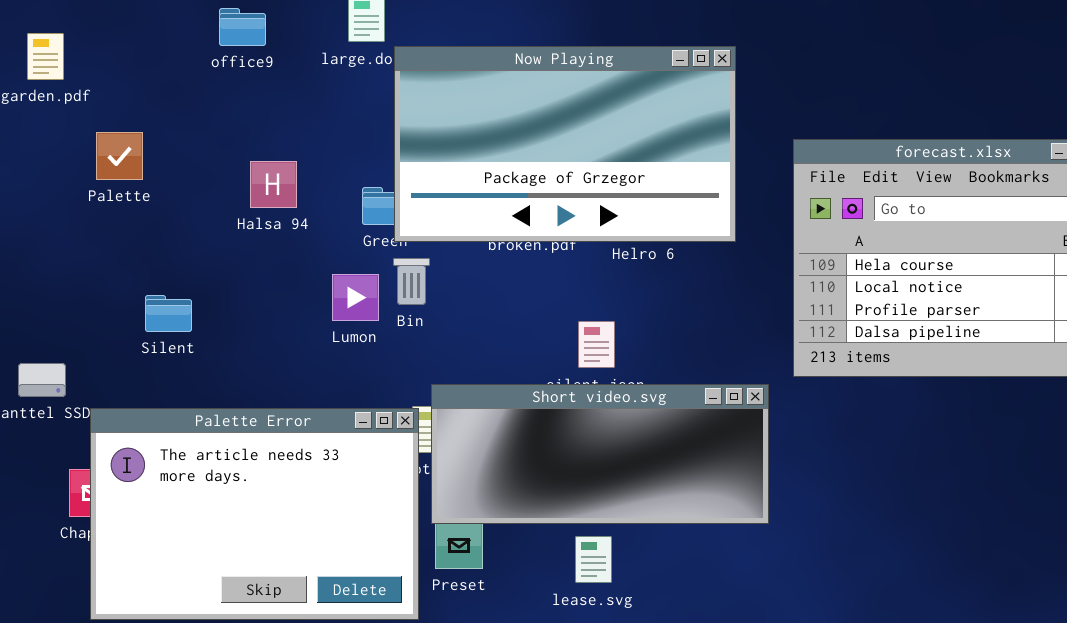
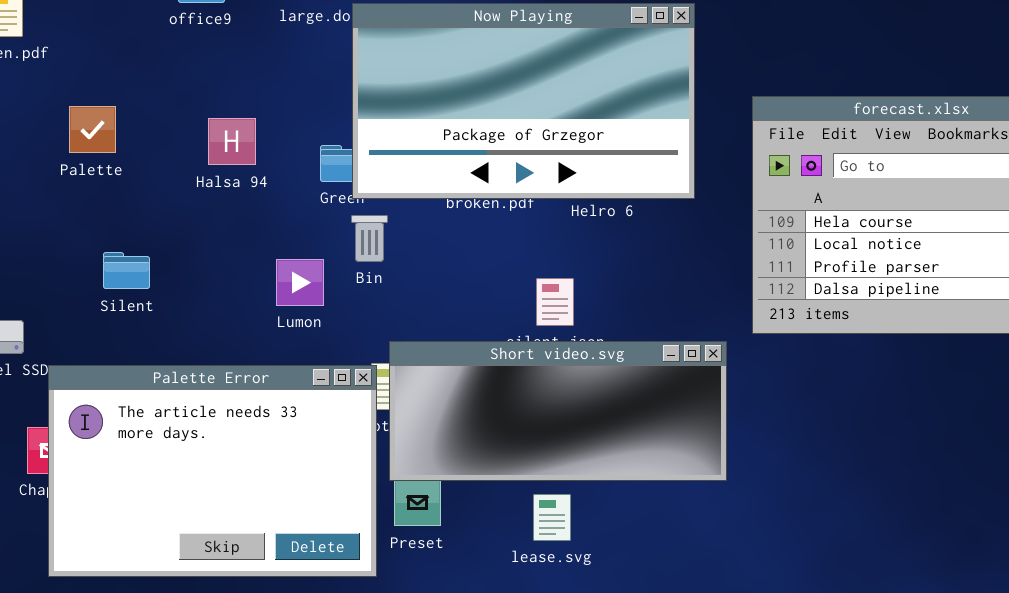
Palette: [96,132,143,180] -> [69,106,116,153], moved
Lumon: [332,274,379,321] -> [276,259,324,306], moved

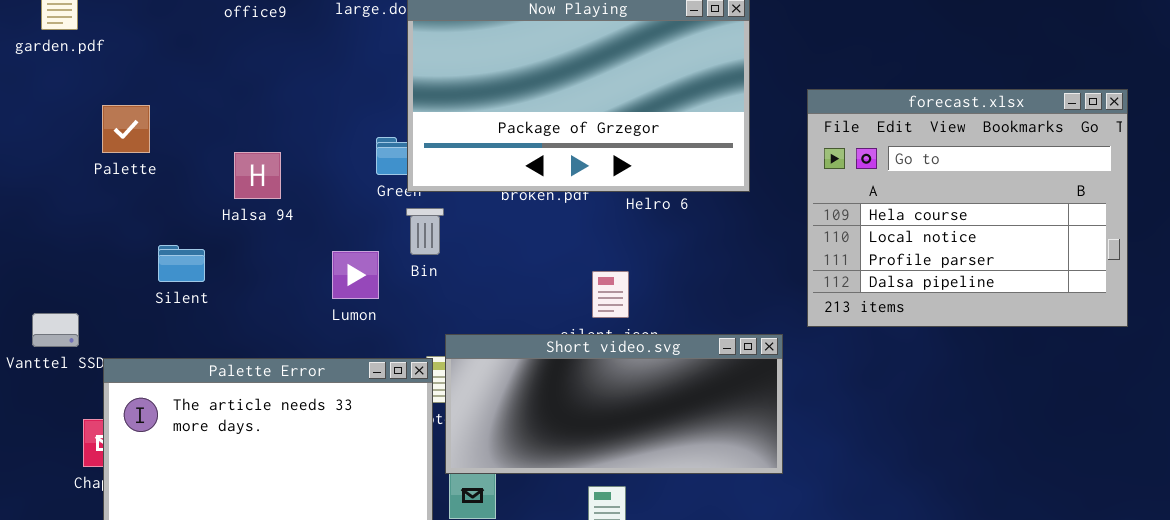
Palette: [69,106,116,153] -> [102,105,150,153], moved
Halsa 94: [208,118,256,165] -> [234,152,281,199], moved

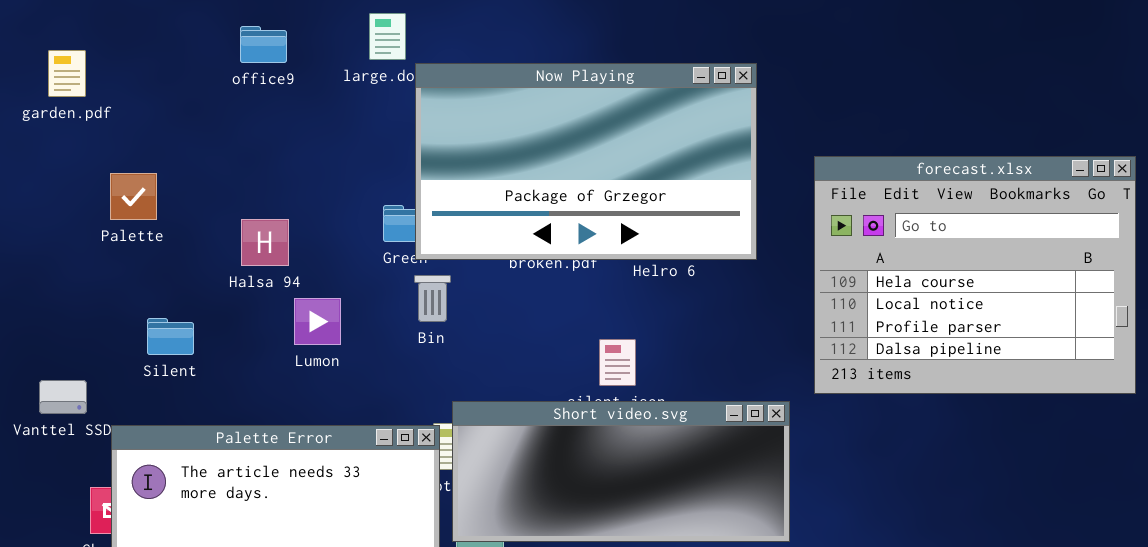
Silent: [158,245,205,282] -> [147,318,194,355], moved
Lumon: [332,251,379,299] -> [294,298,341,345], moved

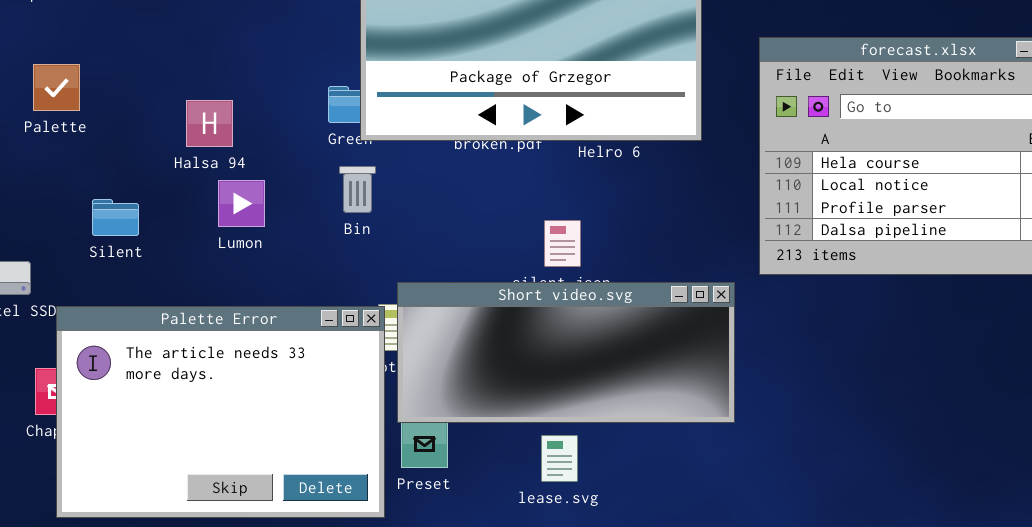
Palette: [110,173,157,220] -> [33,64,80,111], moved
Bin: [414,275,451,322] -> [339,166,376,213], moved
Lumon: [294,298,341,345] -> [218,180,265,227], moved

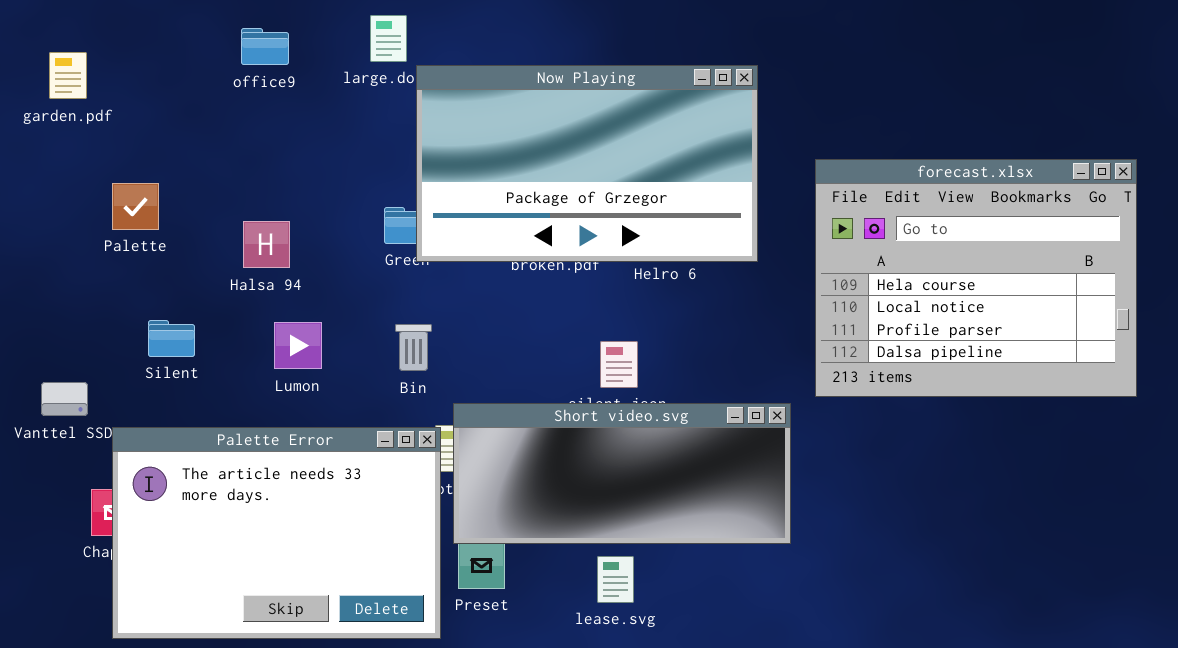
Palette: [33,64,80,111] -> [112,183,159,230], moved
Bin: [339,166,376,213] -> [395,324,432,371], moved
Lumon: [218,180,265,227] -> [274,322,322,369], moved

